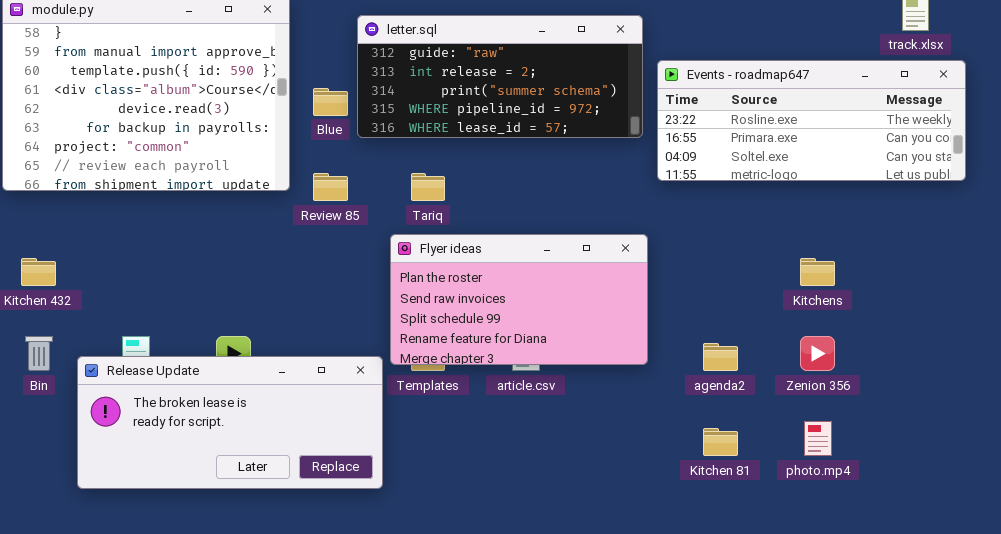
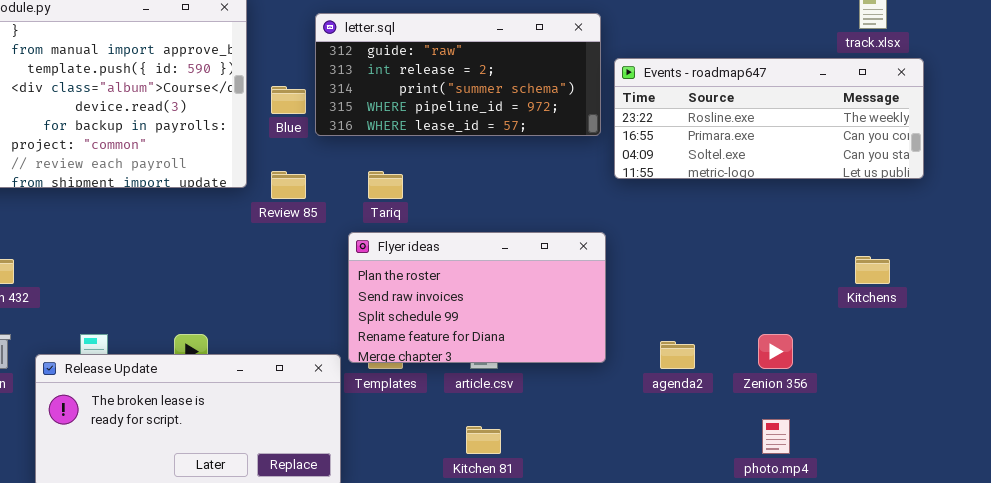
Kitchens: [800,258,835,286] -> [855,256,890,284], moved
Kitchen 81: [703,428,738,456] -> [466,426,501,454], moved

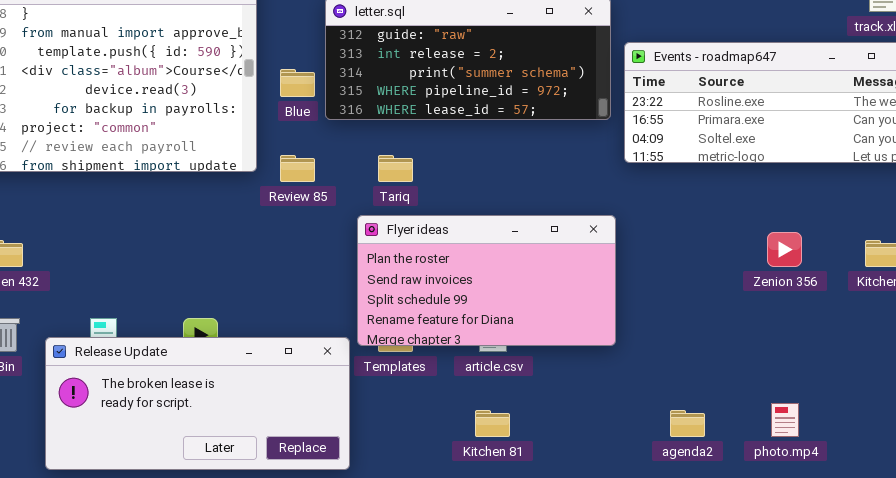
Zenion 356: [758,334,793,369] -> [767,232,802,267], moved
agenda2: [660,341,695,369] -> [670,410,705,437], moved

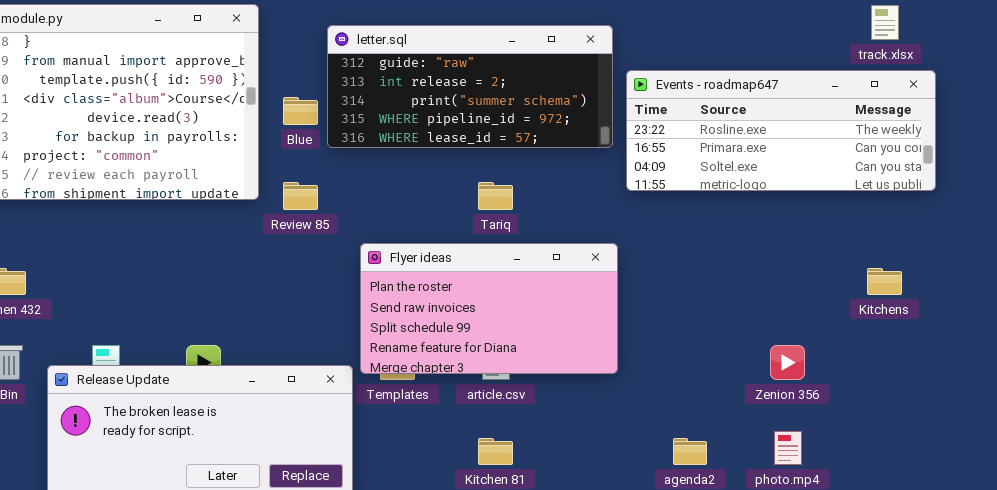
Tariq: [378,155,413,182] -> [478,182,513,210], moved
Zenion 356: [767,232,802,267] -> [770,345,805,380], moved

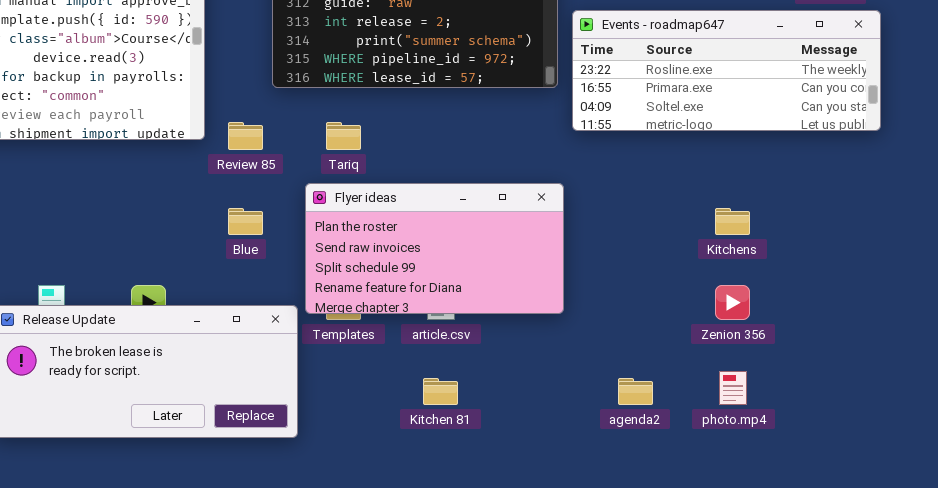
Blue: [283,97,318,125] -> [228,208,263,235], moved
Tariq: [478,182,513,210] -> [326,122,361,150], moved
Kitchens: [867,268,902,295] -> [715,208,750,235], moved

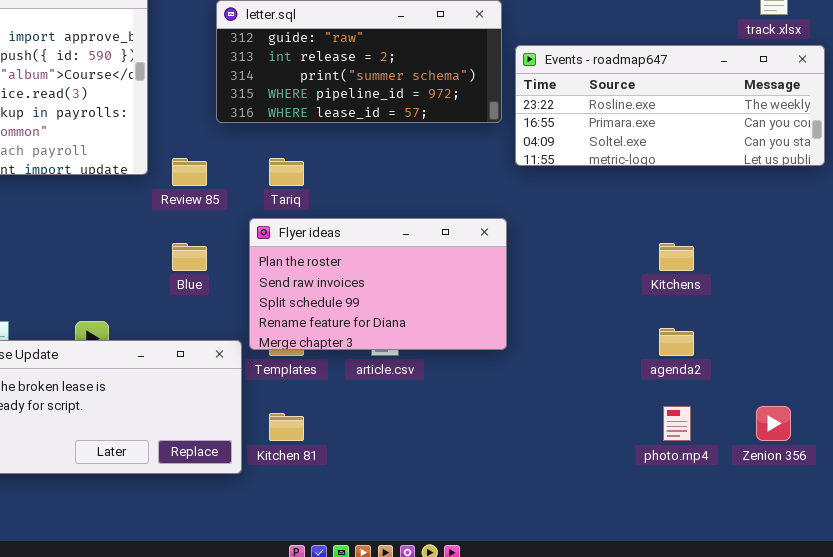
Zenion 356: [715,285,750,320] -> [756,406,791,441], moved
Kitchen 81: [423,378,458,405] -> [269,413,304,441], moved
agenda2: [618,378,653,405] -> [659,328,694,356], moved

